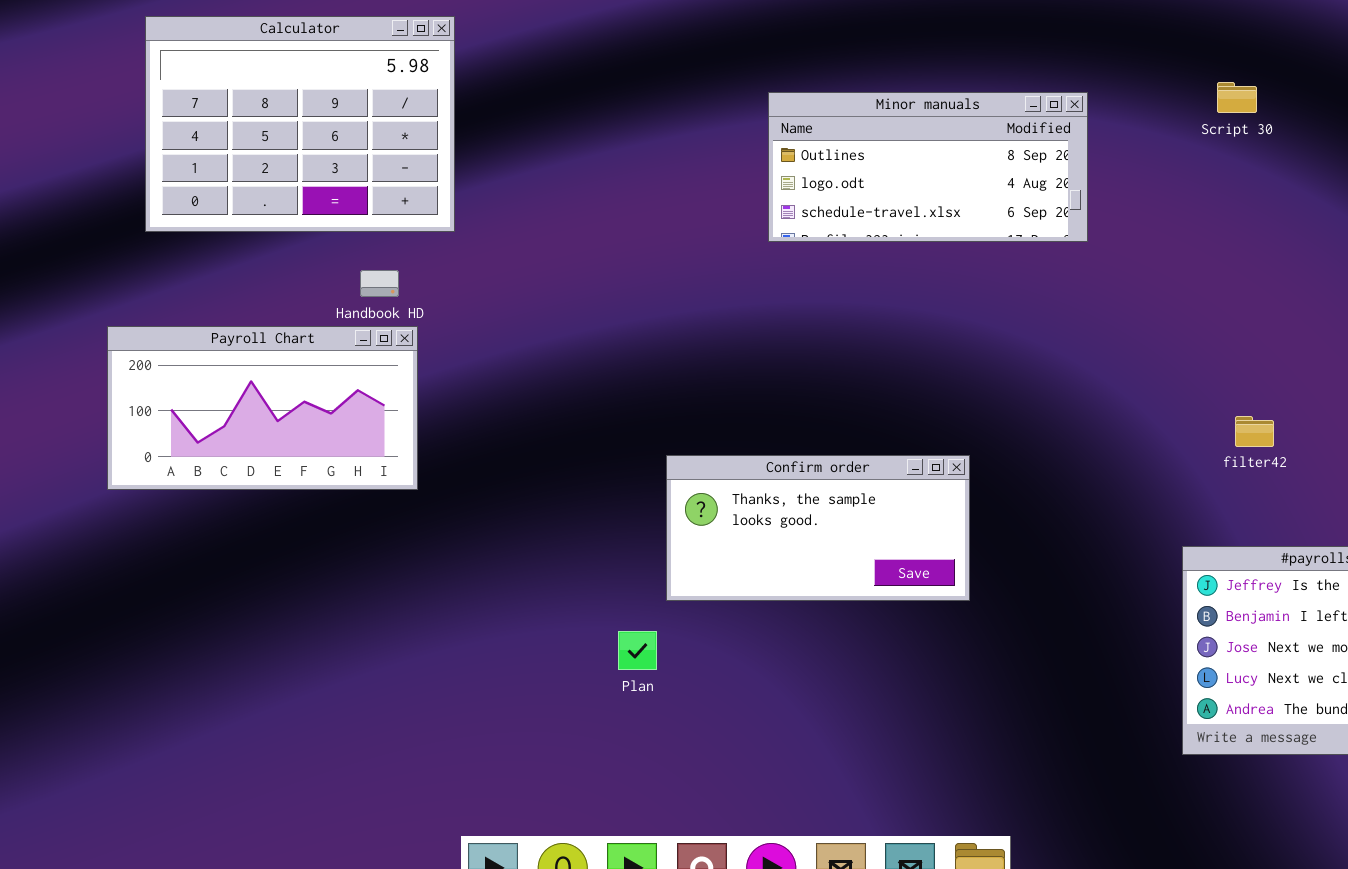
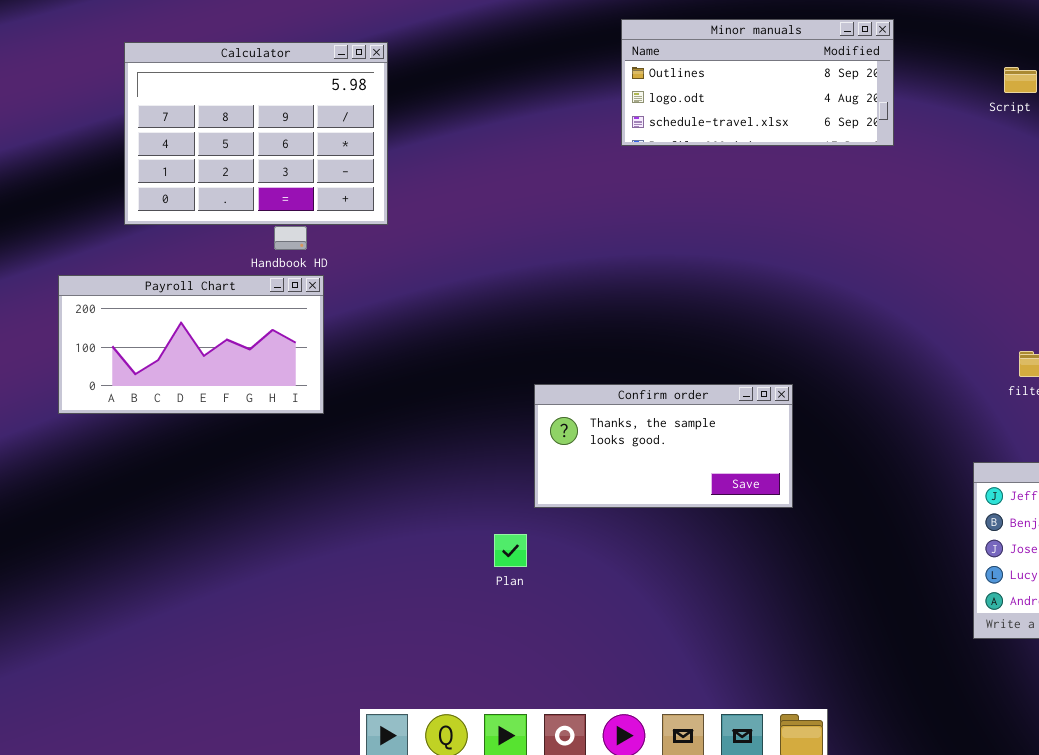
Calculator: [145,16,455,232] -> [124,42,388,225], moved
Minor manuals: [768,92,1088,242] -> [621,19,894,146], moved

